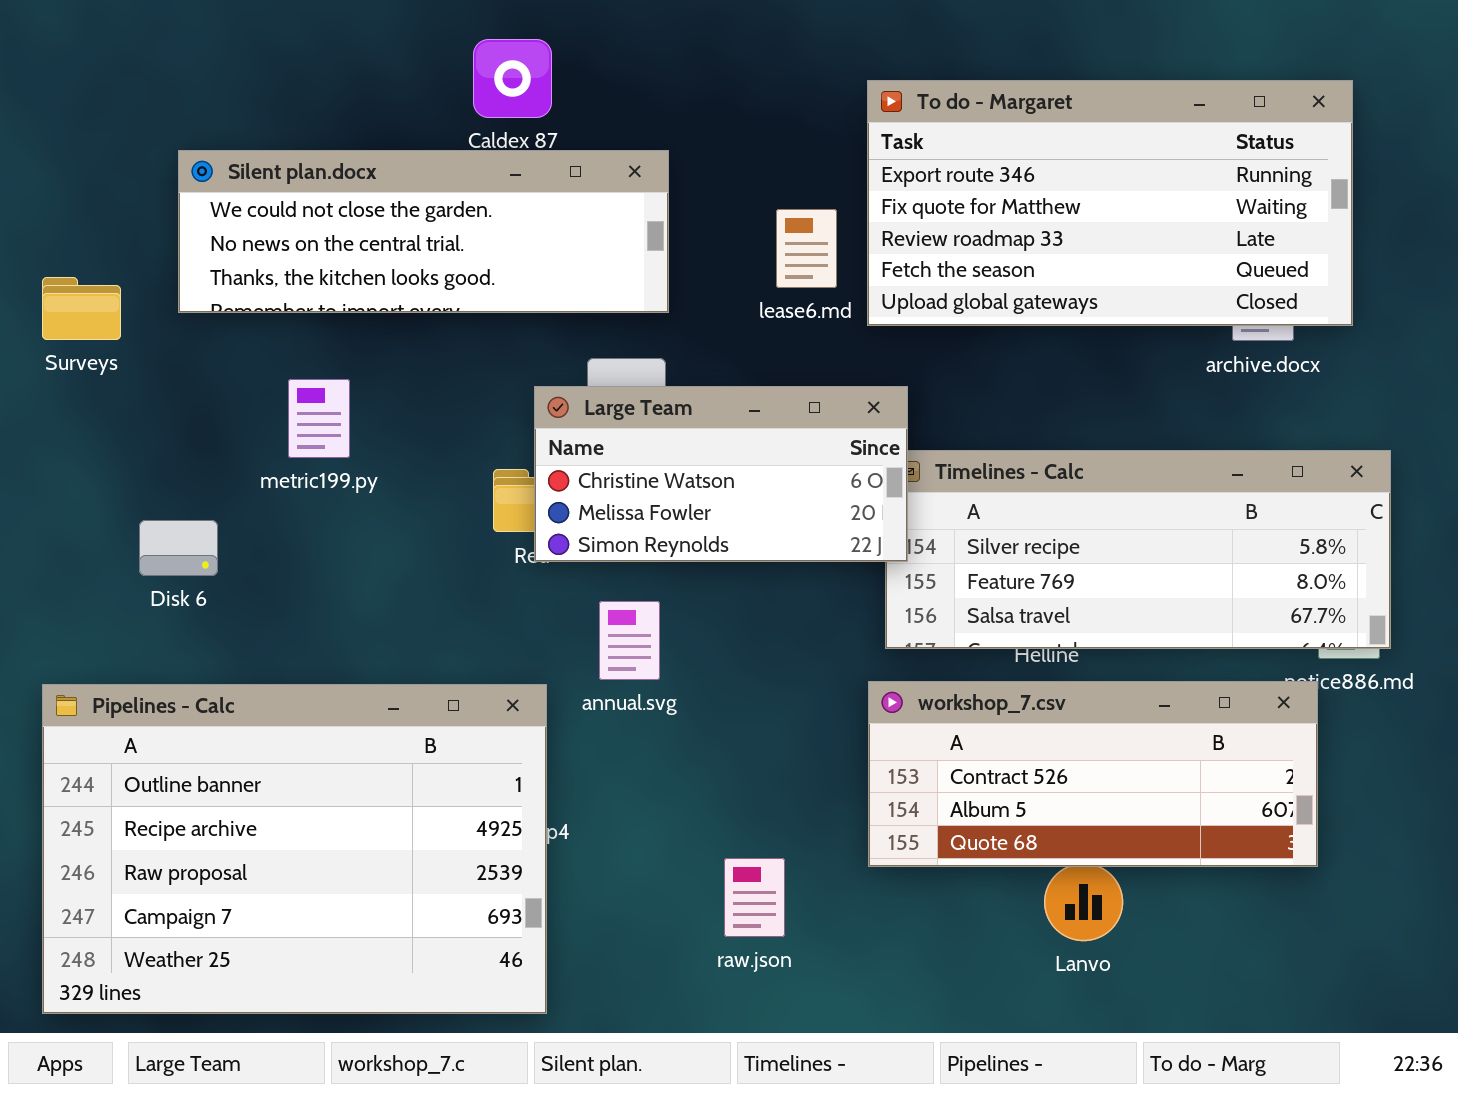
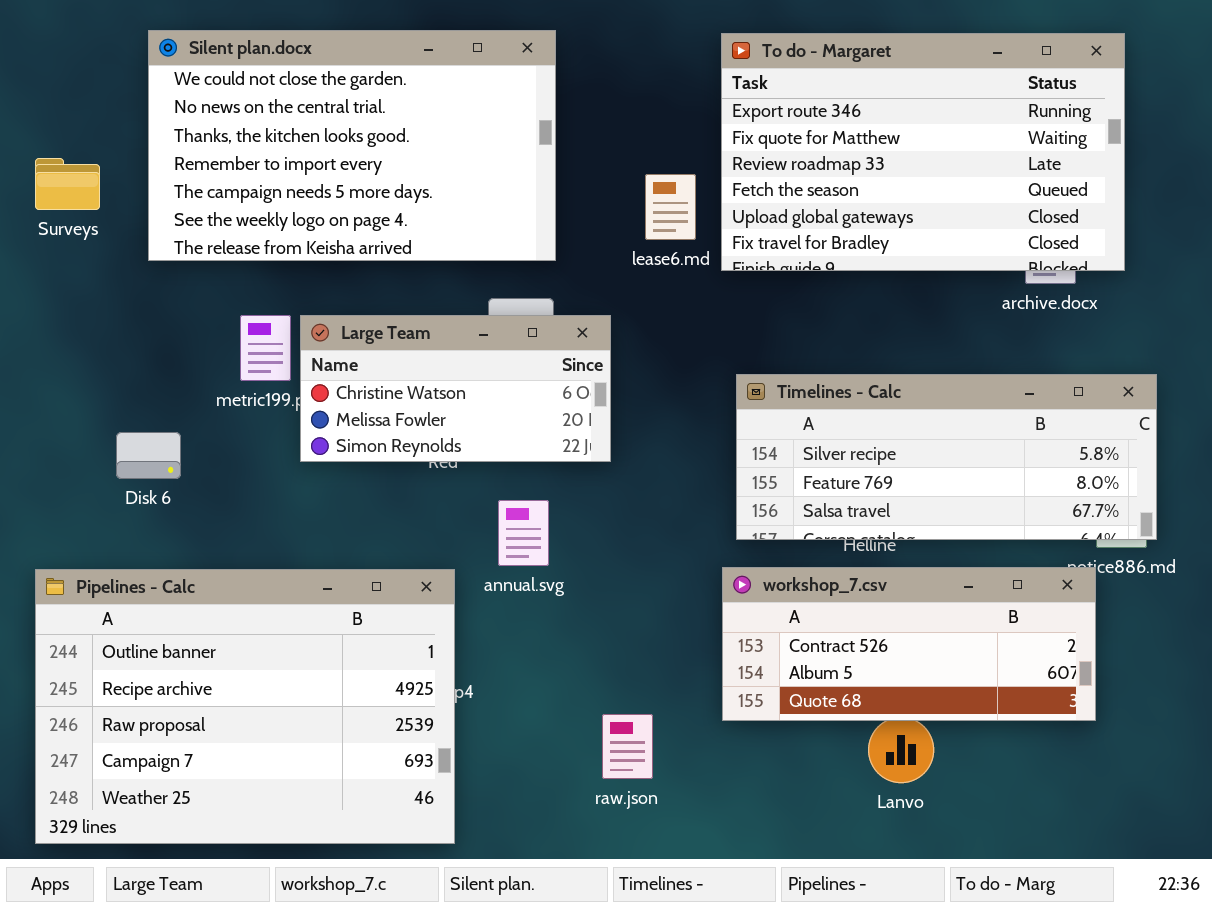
To do - Margaret: [867,80,1353,326] -> [721,33,1125,271], resized
Silent plan.docx: [178,150,669,313] -> [148,30,556,261], resized
Surveys: [42,277,121,340] -> [35,158,100,210], moved
Large Team: [534,386,908,562] -> [300,315,611,462], moved

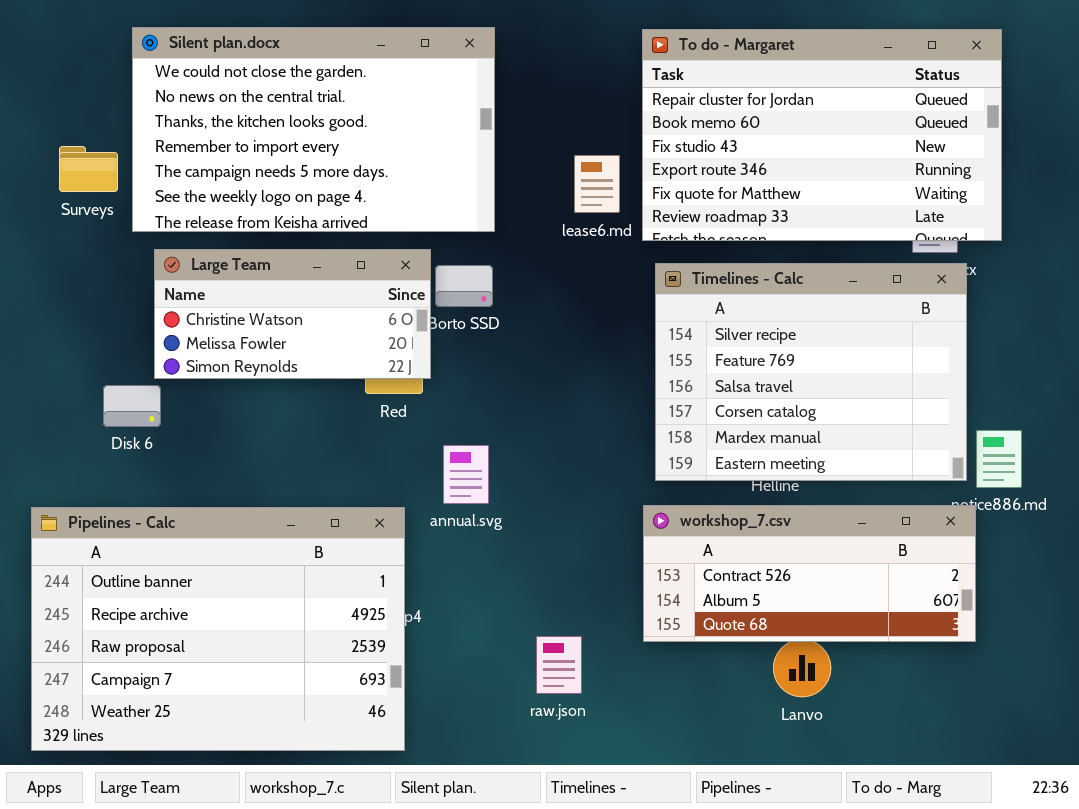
To do - Margaret: [721,33,1125,271] -> [642,29,1002,241], scrolled up 3 rows
Surveys: [35,158,100,210] -> [59,146,118,192], moved
Large Team: [300,315,611,462] -> [154,249,431,379], moved
Timelines - Calc: [736,374,1157,540] -> [655,263,967,481], resized

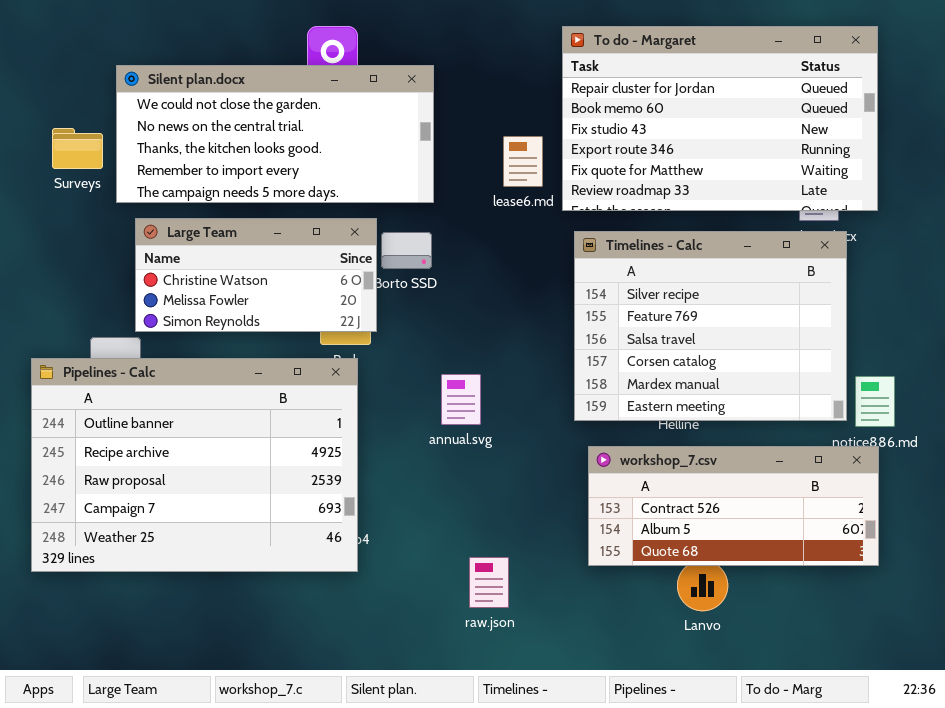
Silent plan.docx: [132,27,495,232] -> [116,65,434,203], resized
annual.svg: [443,445,489,504] -> [441,374,481,425], moved
workshop_7.csv: [643,505,976,642] -> [588,446,879,566], moved
Pipelines - Calc: [31,507,405,751] -> [31,358,358,572], moved

